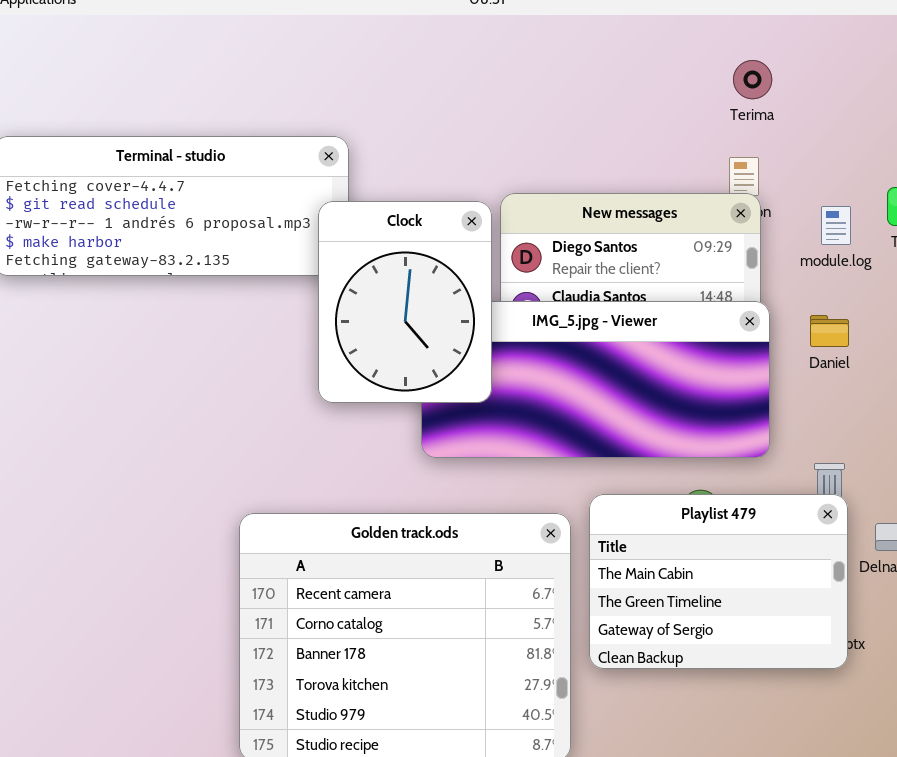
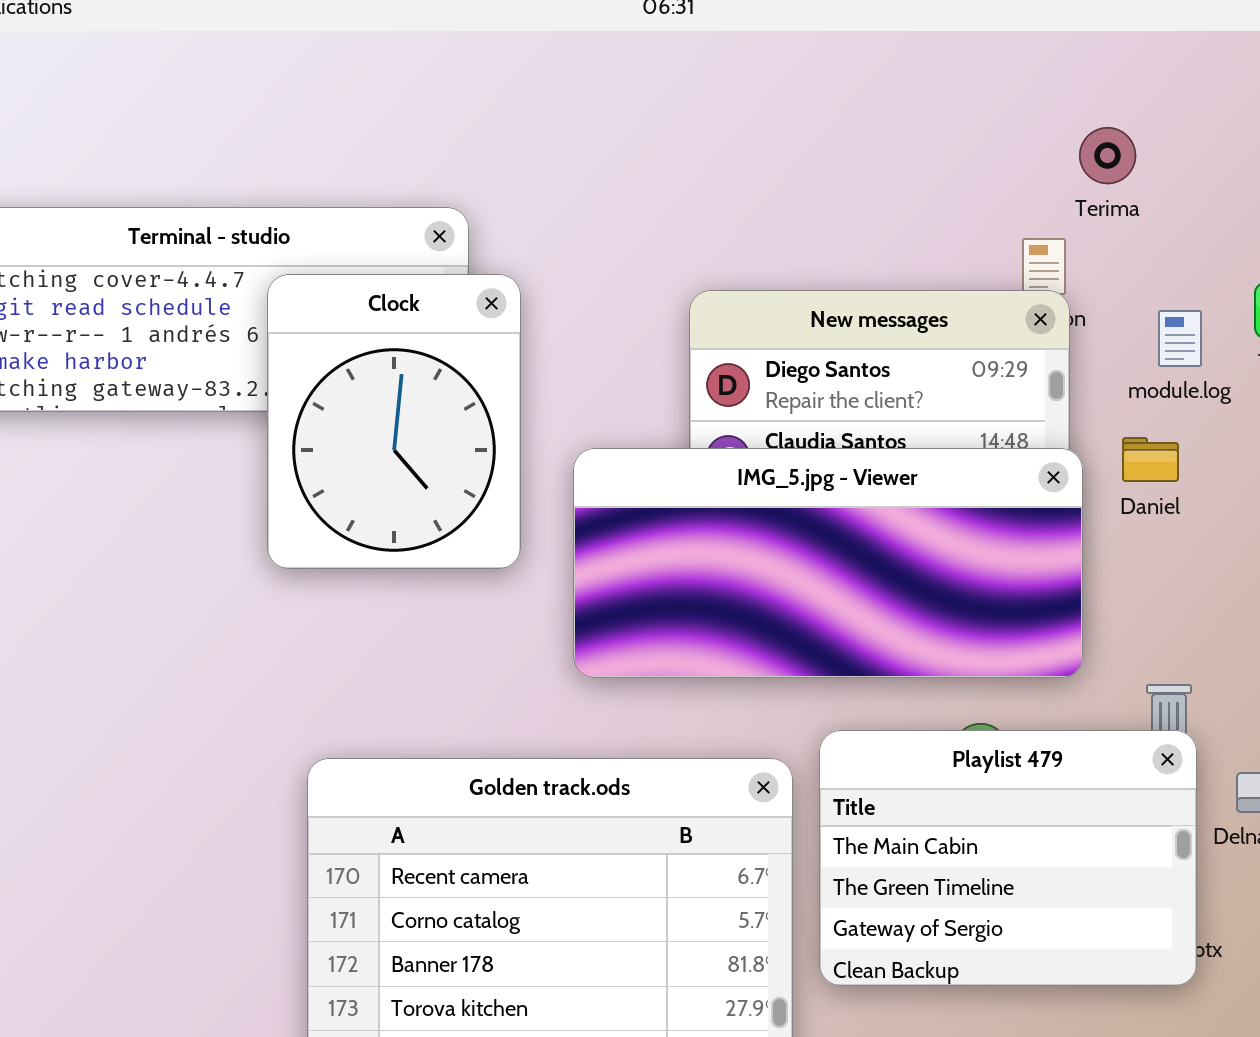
Terima: [733,60,772,99] -> [1079,127,1136,184], moved
Clock: [318,201,492,403] -> [267,274,521,569], moved
Daniel: [810,315,849,347] -> [1122,437,1179,482], moved

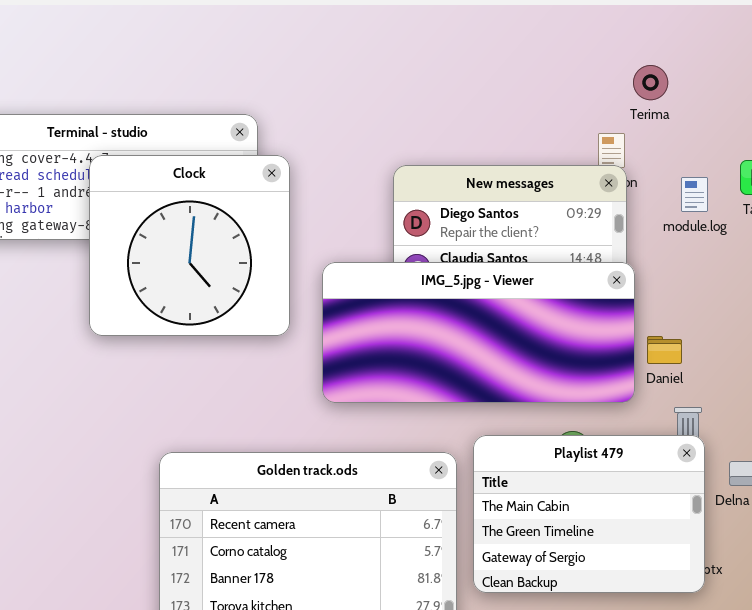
Clock: [267,274,521,569] -> [89,155,290,336], resized
Daniel: [1122,437,1179,482] -> [647,336,682,364], moved

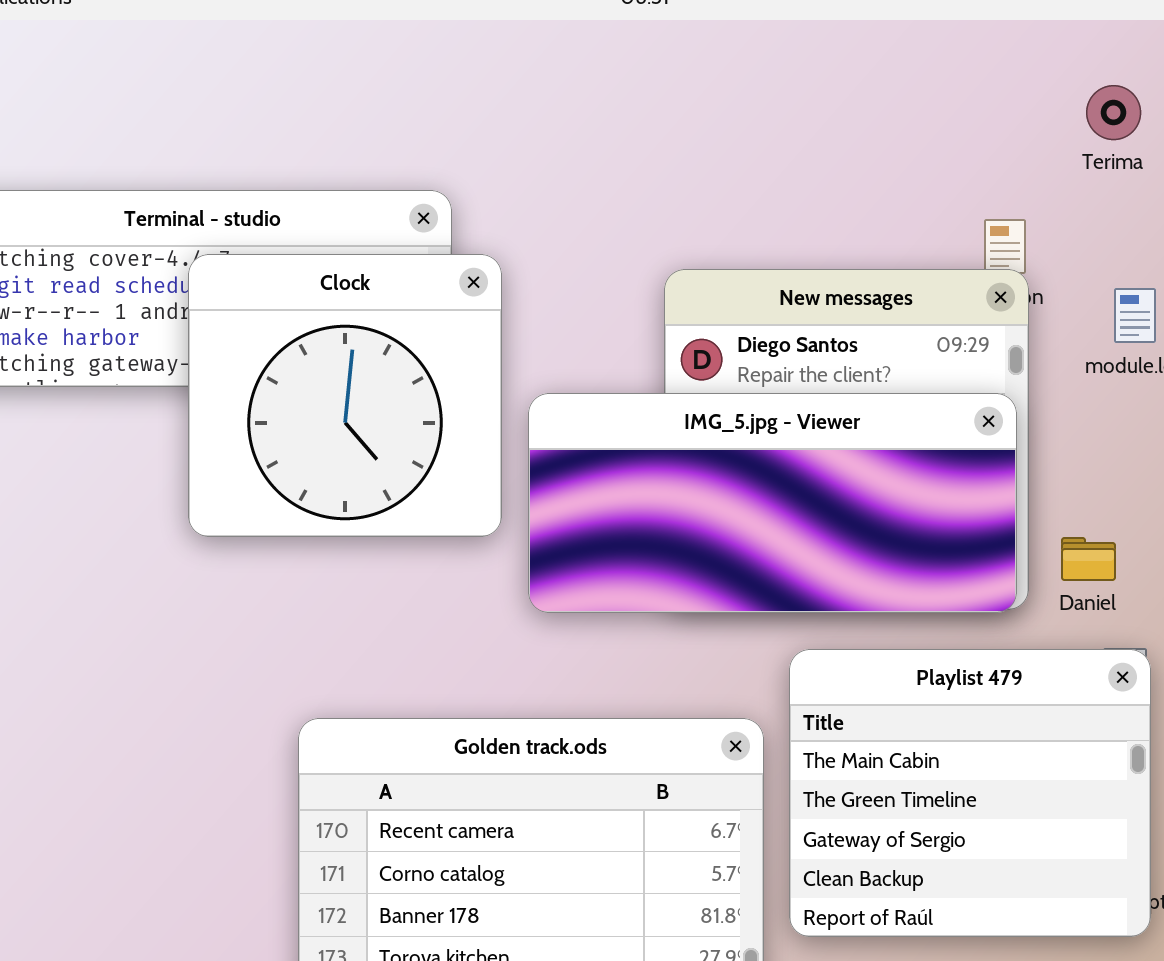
Terima: [633,65,668,100] -> [1086,85,1141,140], moved
IMG_5.jpg - Viewer: [322,262,635,403] -> [528,393,1017,613], moved
Playlist 479: [473,435,705,593] -> [789,649,1151,937], resized

